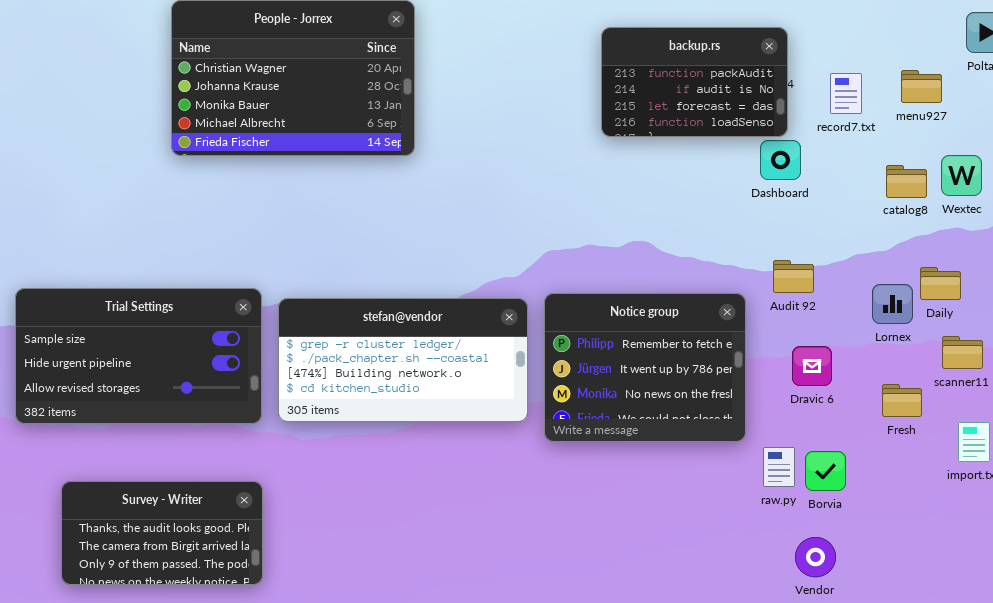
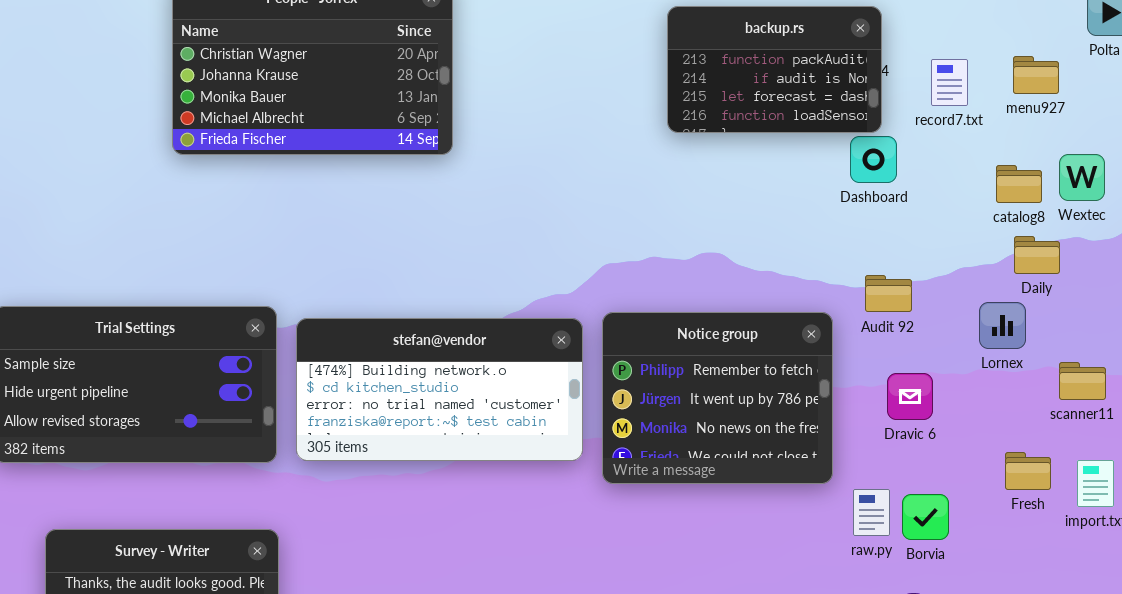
Daily: [920,267,961,300] -> [1014,236,1060,274], moved
stefan@vendor: [278,298,528,422] -> [296,318,583,461], scrolled down 2 rows
Fresh: [882,384,922,417] -> [1005,452,1051,490], moved

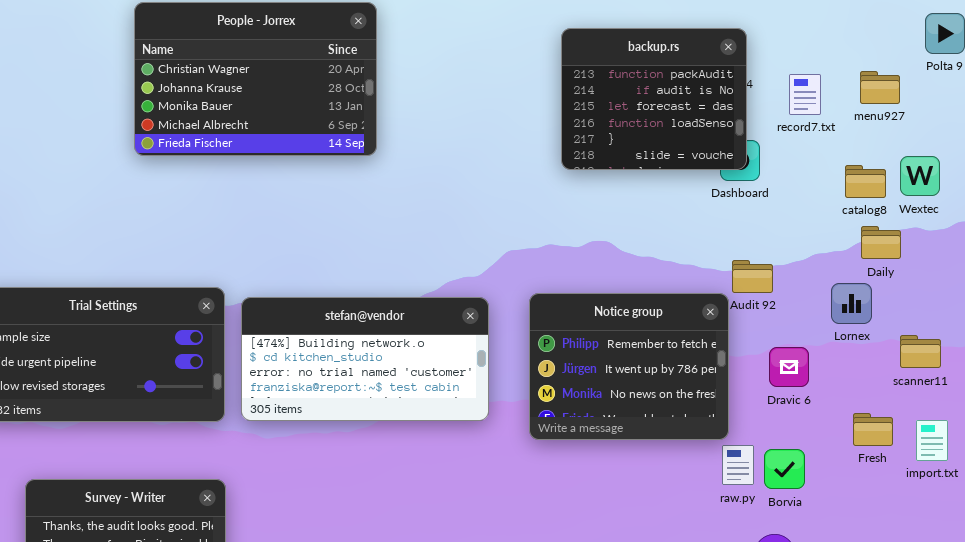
backup.rs: [667,6,882,133] -> [561,28,747,170], resized
Notice group: [602,312,833,484] -> [529,293,729,440], moved
Dravic 6: [887,373,933,420] -> [769,347,809,387], moved

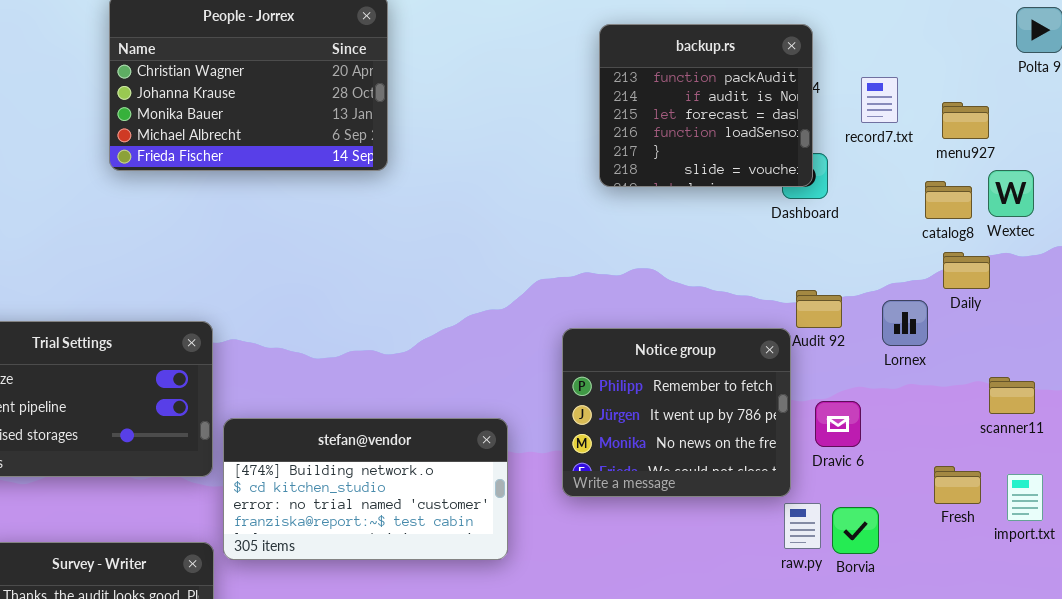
menu927: [860,71,900,104] -> [942,102,989,139], moved
Lornex: [831,283,872,324] -> [882,300,928,346], moved
stefan@vendor: [241,297,489,421] -> [223,418,508,560], moved
Dravic 6: [769,347,809,387] -> [815,401,861,447], moved

